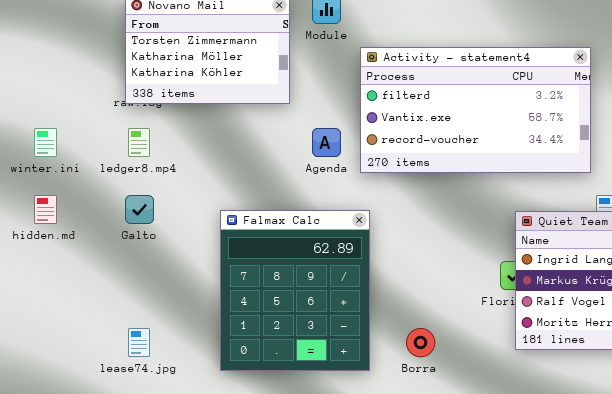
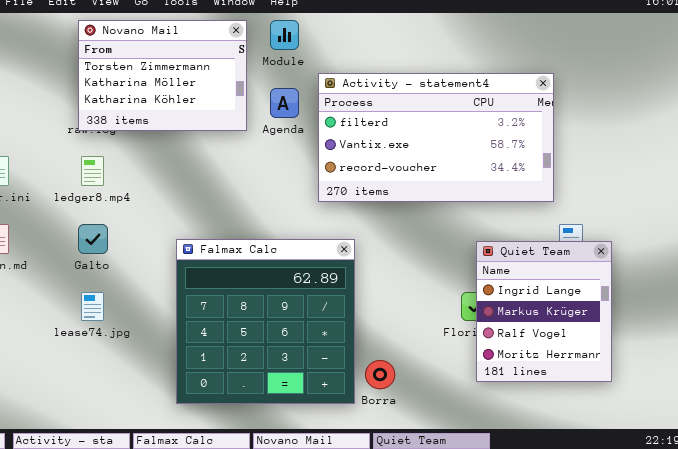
Agenda: [312,128,341,157] -> [270,88,299,118], moved
Falmax Calc: [220,210,370,371] -> [176,239,355,404], resized
lease74.jpg: [128,328,150,357] -> [81,292,104,321], moved

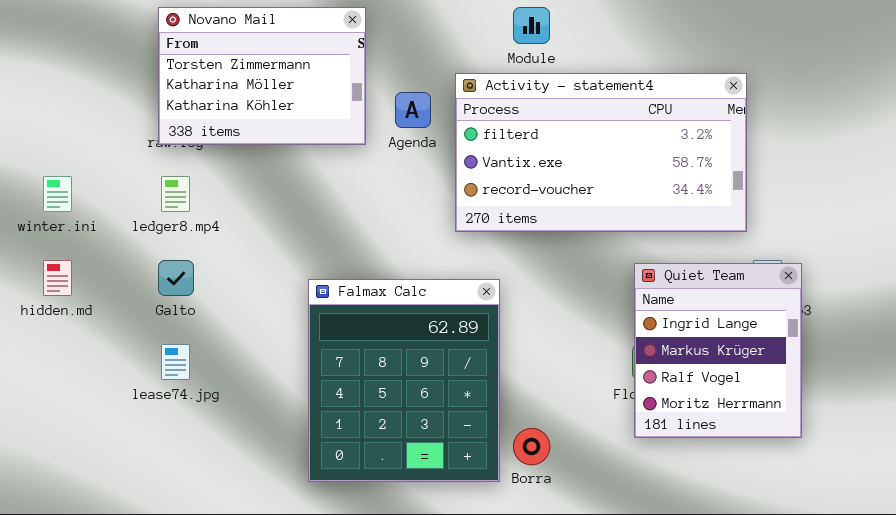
Module: [270,20,299,50] -> [513,7,550,44], moved
Falmax Calc: [176,239,355,404] -> [308,279,500,482], resized
Quiet Team: [476,241,612,382] -> [634,263,802,438], moved

